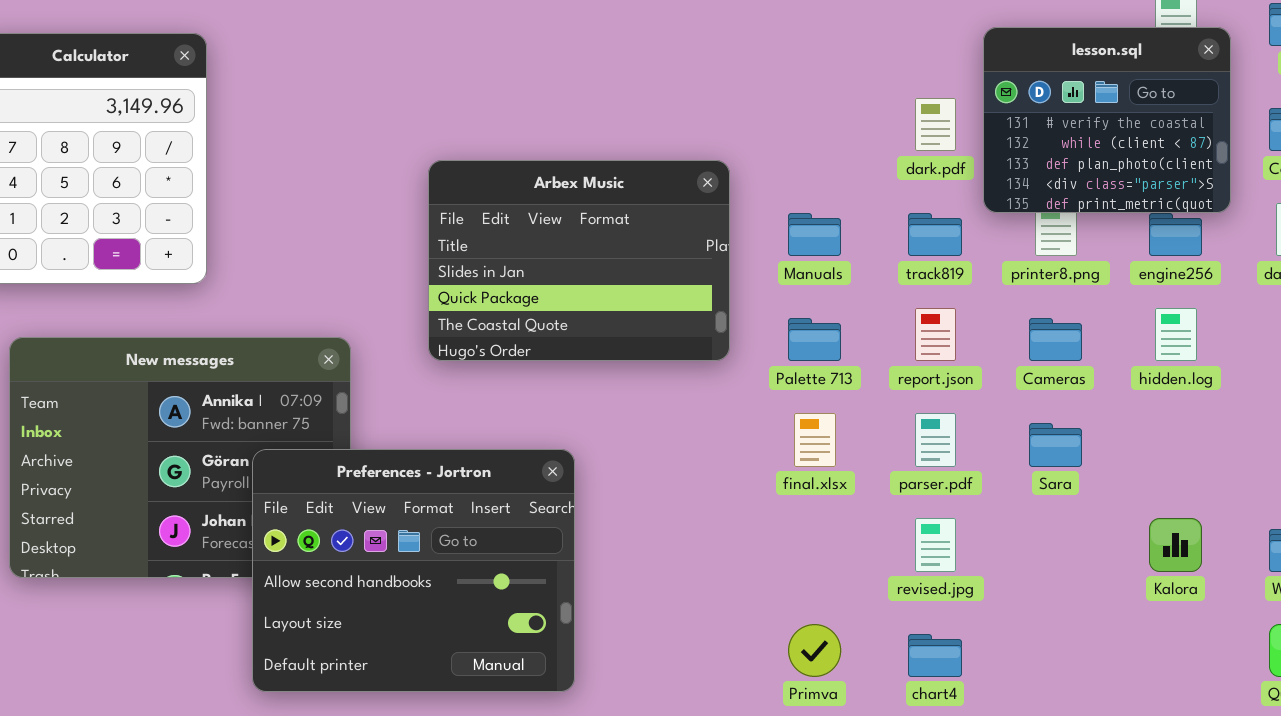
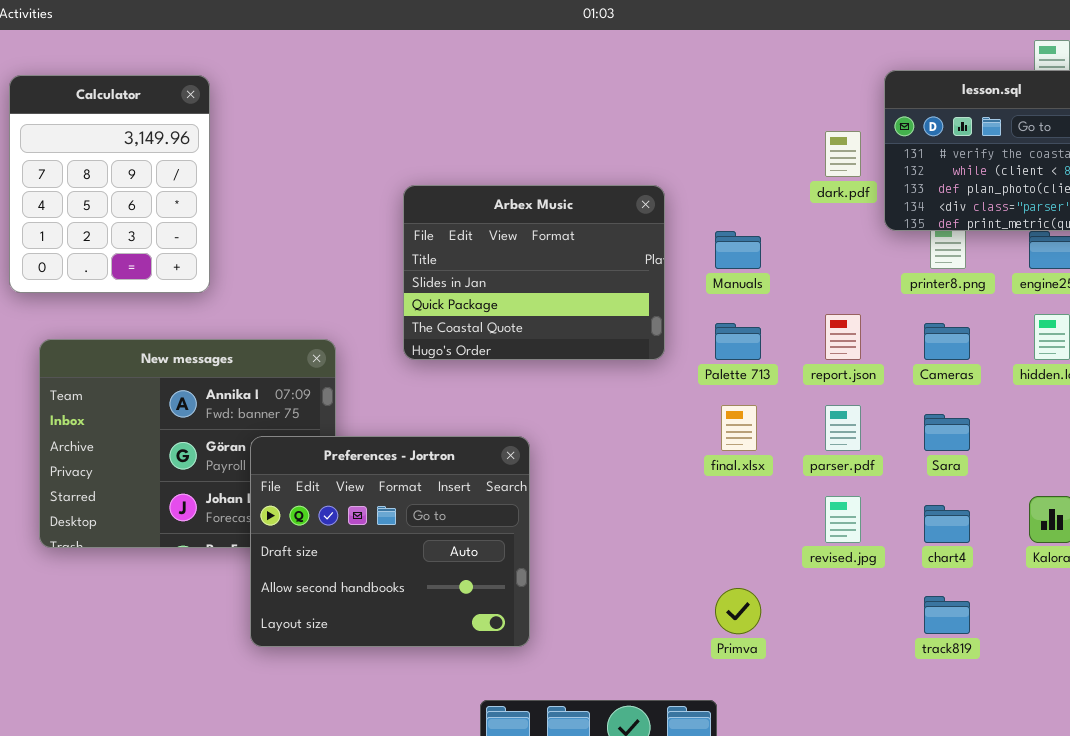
track819: [908,213,962,256] -> [924,596,970,634], moved
Preferences - Jortron: [252,449,575,692] -> [250,436,530,647], scrolled up 1 row
chart4: [908,634,962,677] -> [924,505,970,543], moved

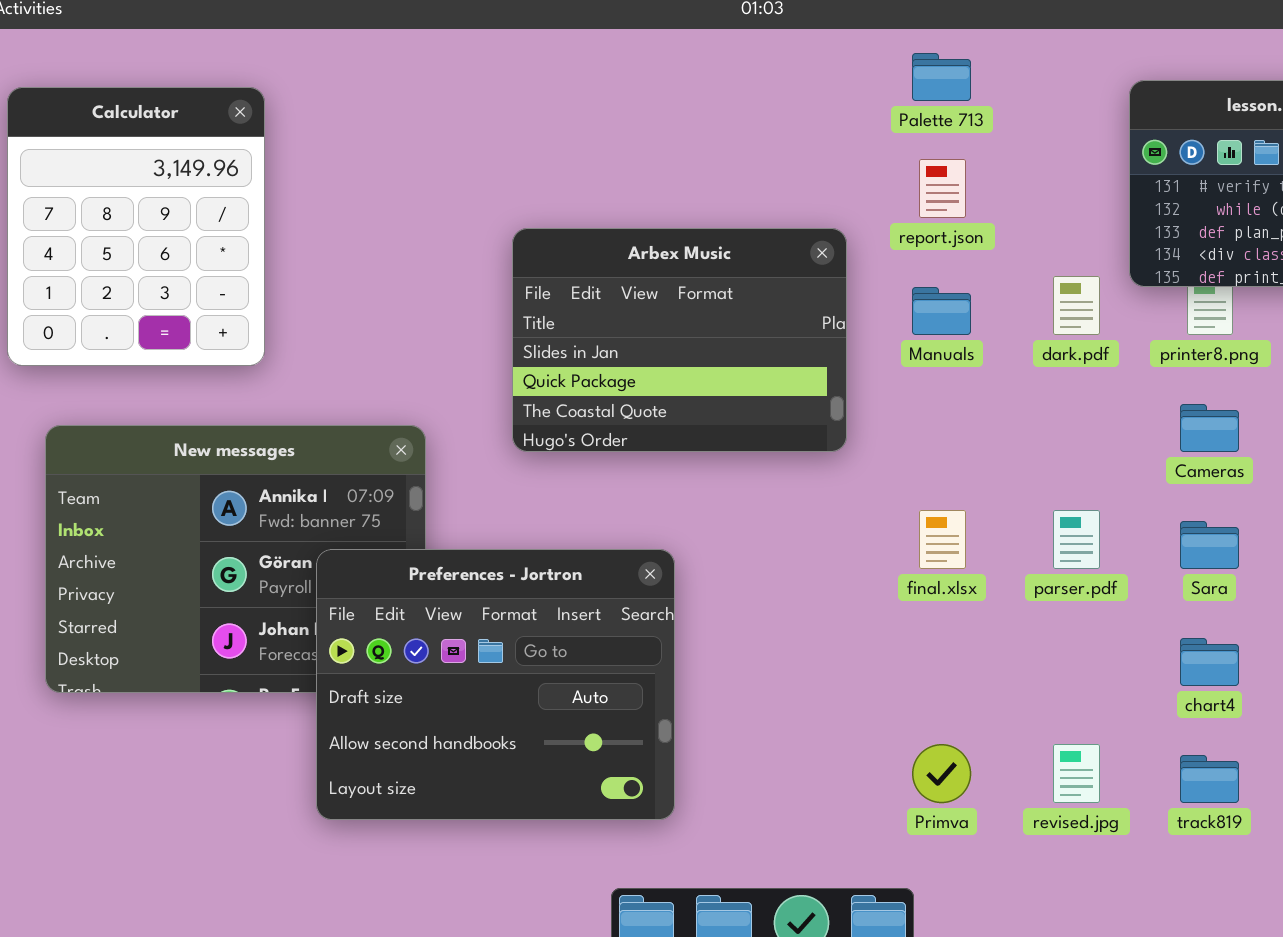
dark.pdf: [825,131,861,177] -> [1053,276,1100,335], moved
report.json: [825,314,861,360] -> [919,159,966,218], moved
Palette 713: [715,323,761,360] -> [912,53,971,101], moved
revised.jpg: [825,496,861,543] -> [1053,744,1100,803], moved

